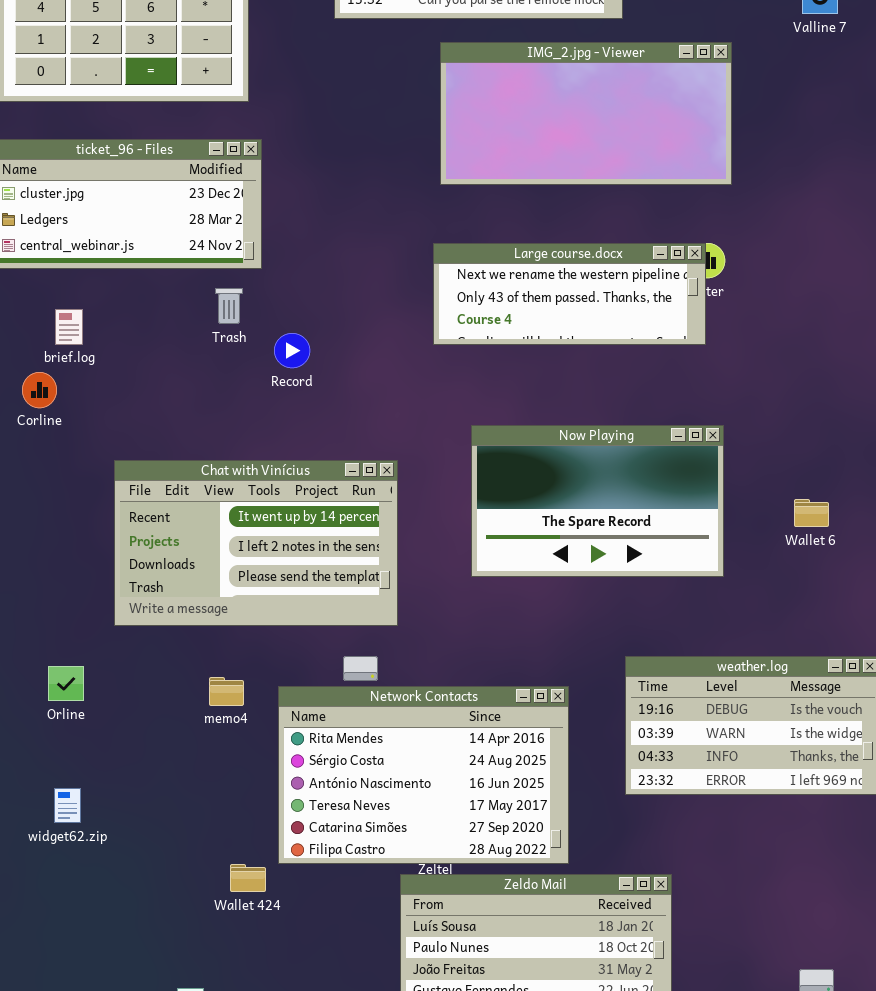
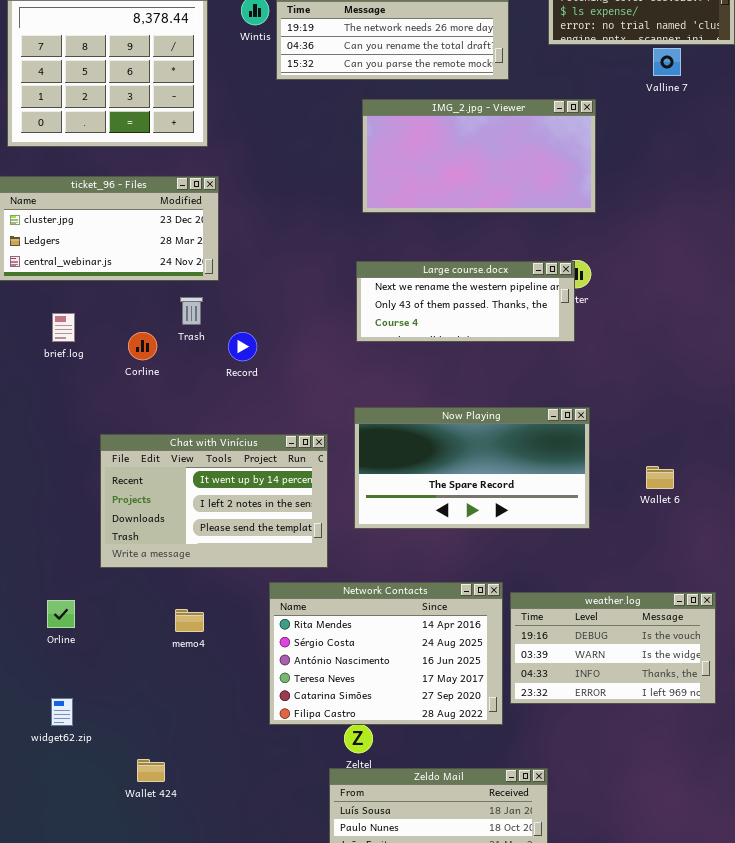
Corline: [22,372,57,408] -> [128,332,157,360], moved
Now Playing: [471,425,724,577] -> [354,407,590,529], resized
Network Contacts: [278,686,569,864] -> [269,582,503,725], moved
Wallet 424: [230,864,266,892] -> [137,759,165,782], moved

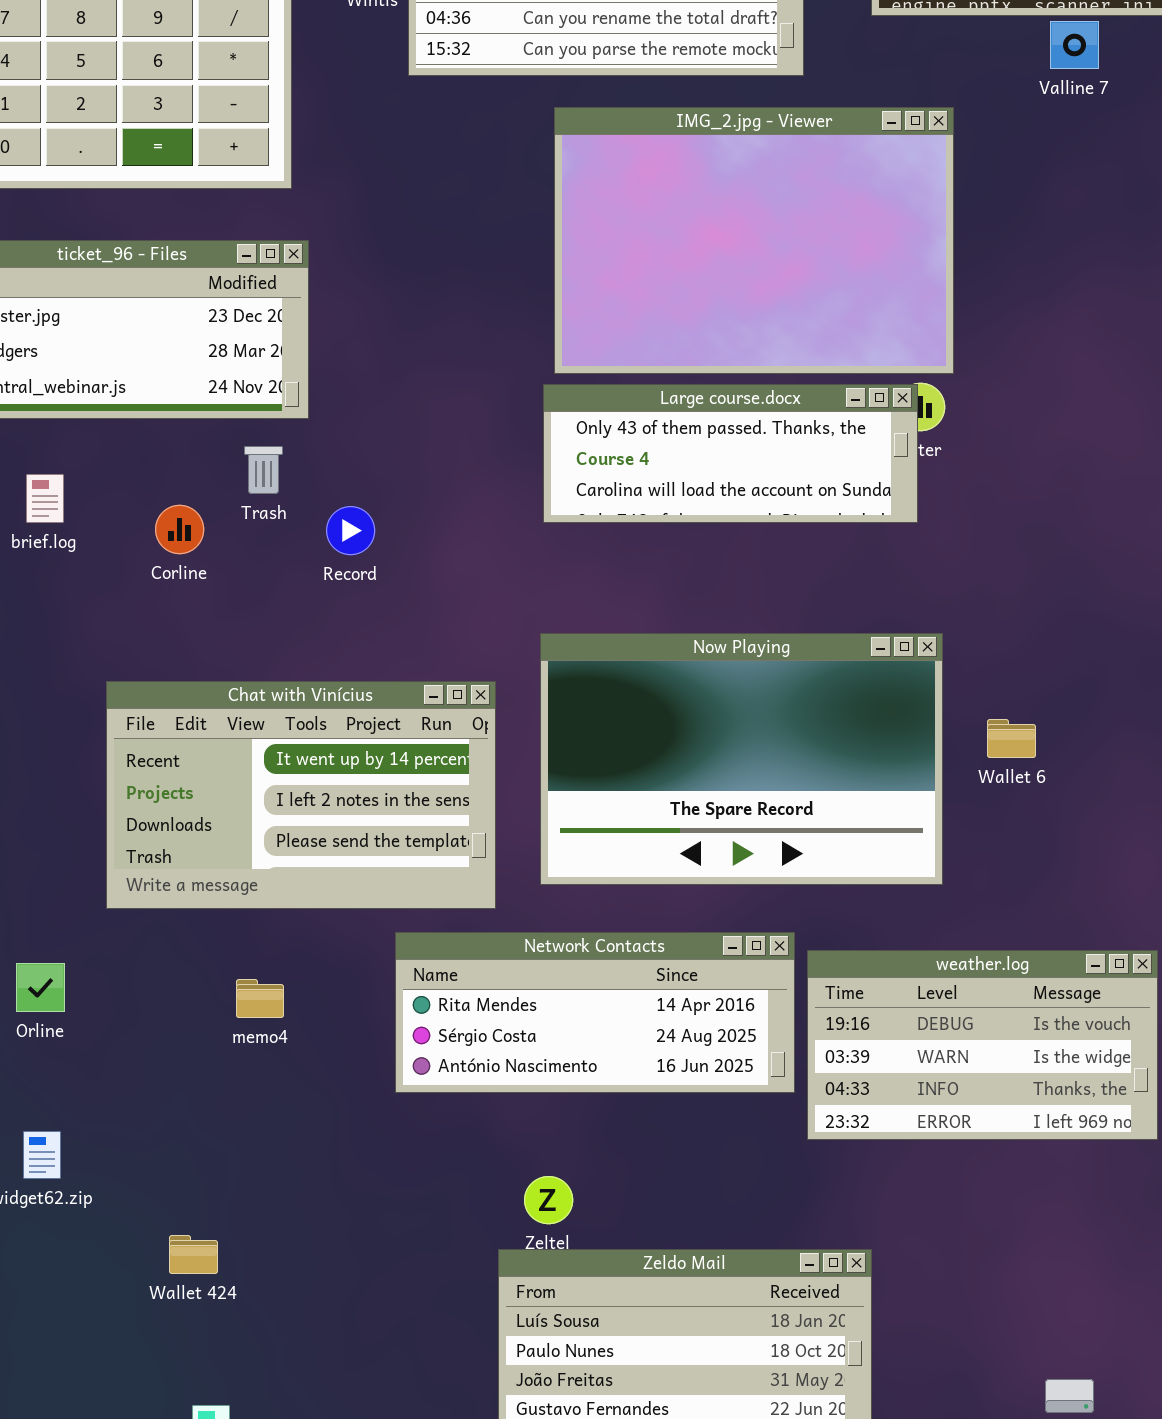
IMG_2.jpg - Viewer: [362,99,596,213] -> [554,107,954,374], resized
Large course.docx: [356,261,575,342] -> [543,384,918,523], scrolled down 1 row
Now Playing: [354,407,590,529] -> [540,633,943,885], resized
Wallet 6: [646,466,674,489] -> [987,719,1036,758], moved
Network Contacts: [269,582,503,725] -> [395,932,795,1093], resized

